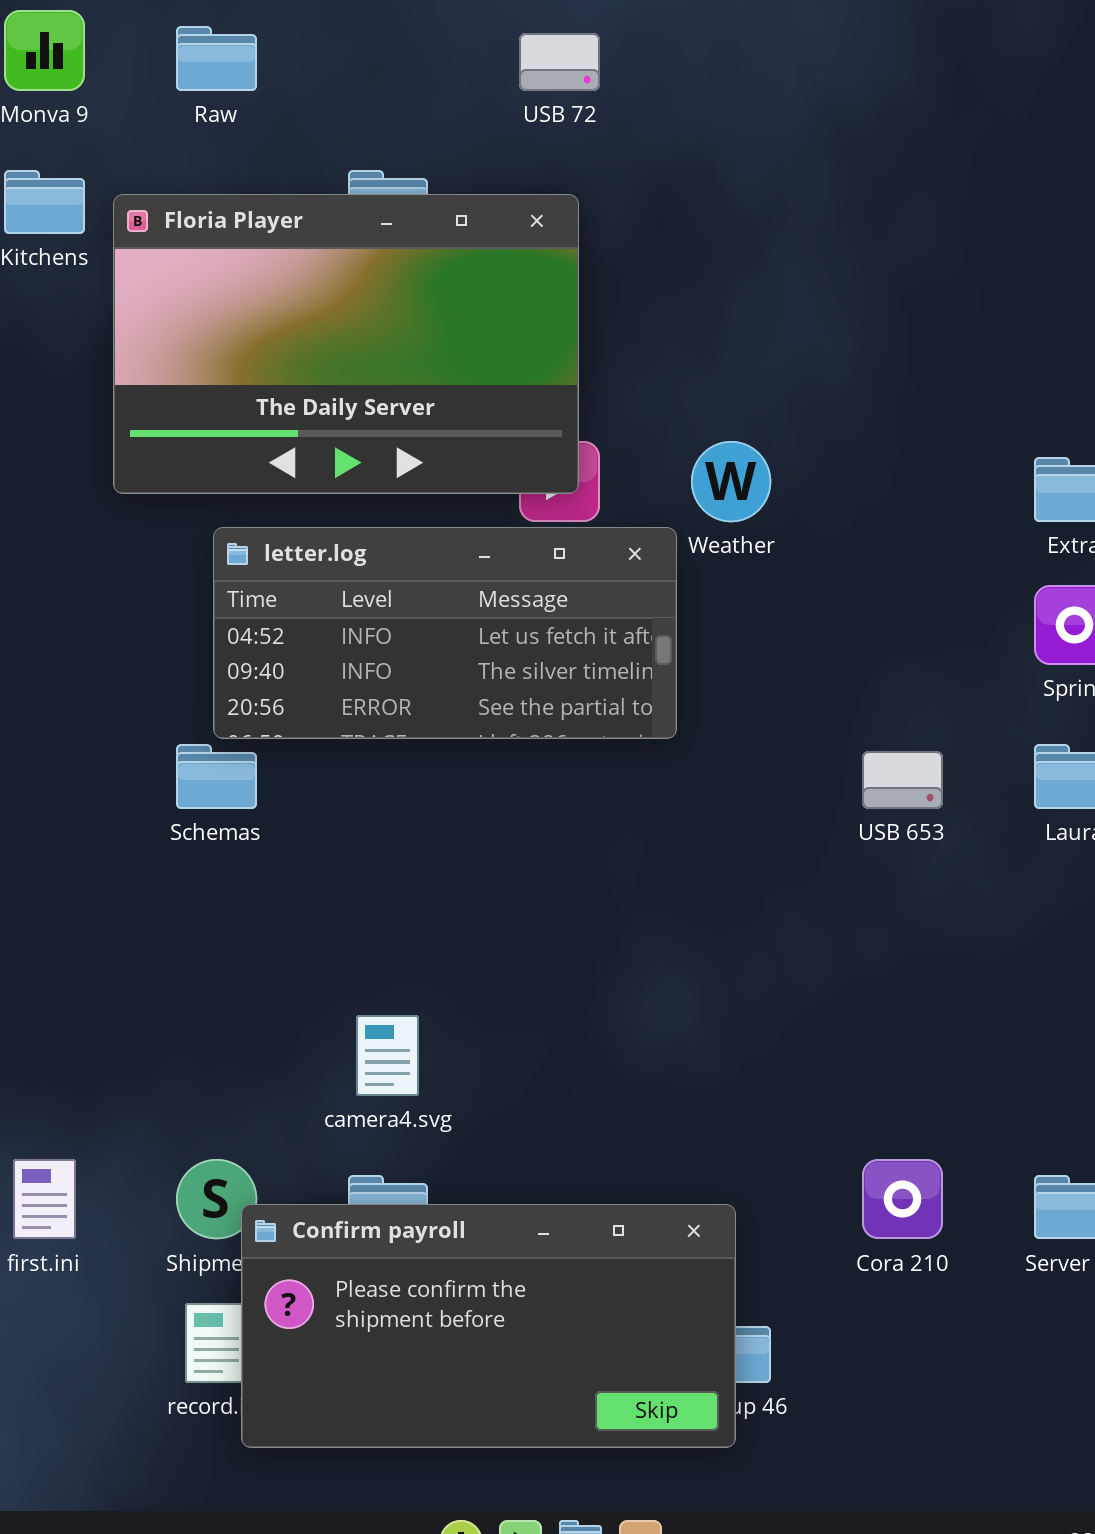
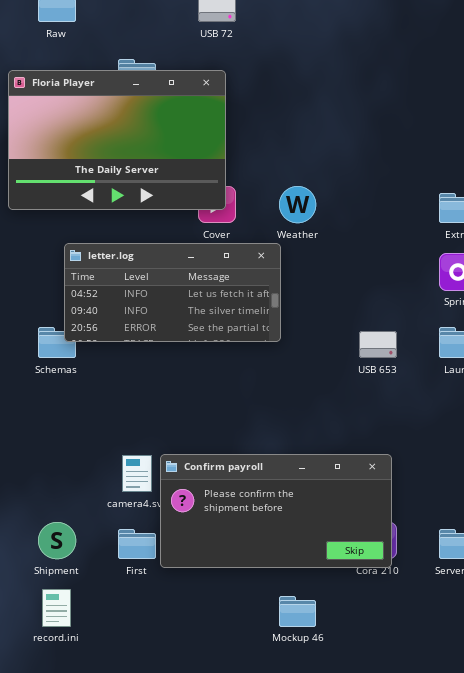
letter.log: [213,527,677,739] -> [64,243,281,342], moved
Confirm payroll: [241,1204,736,1448] -> [160,454,392,568], moved

